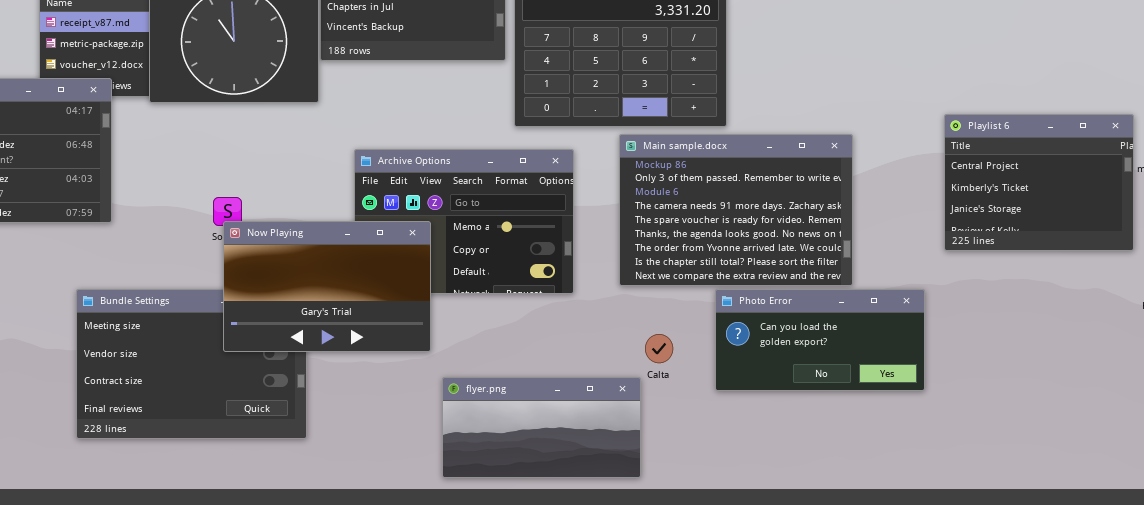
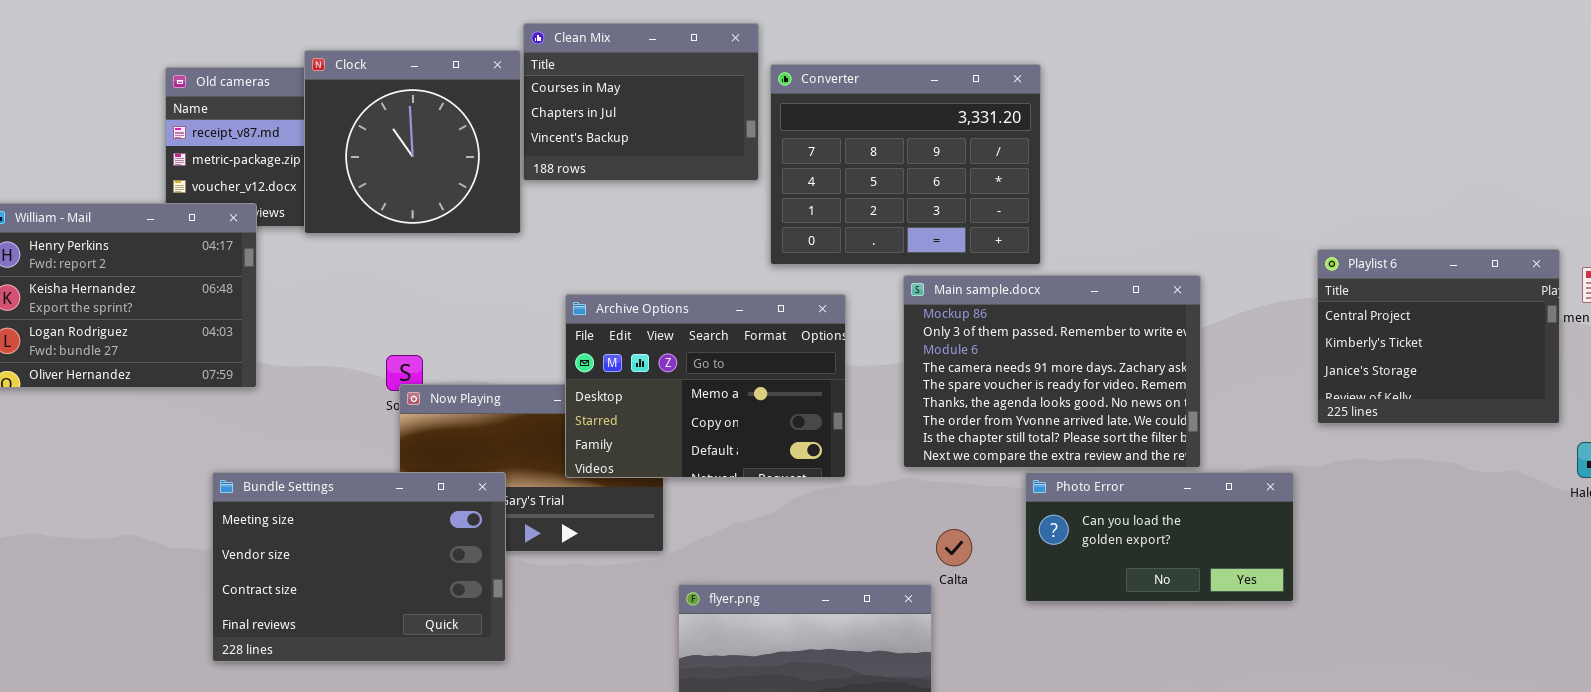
Archive Options: [354,149,574,294] -> [565,294,846,478], raised
Bundle Settings: [76,289,307,439] -> [212,472,506,662], raised

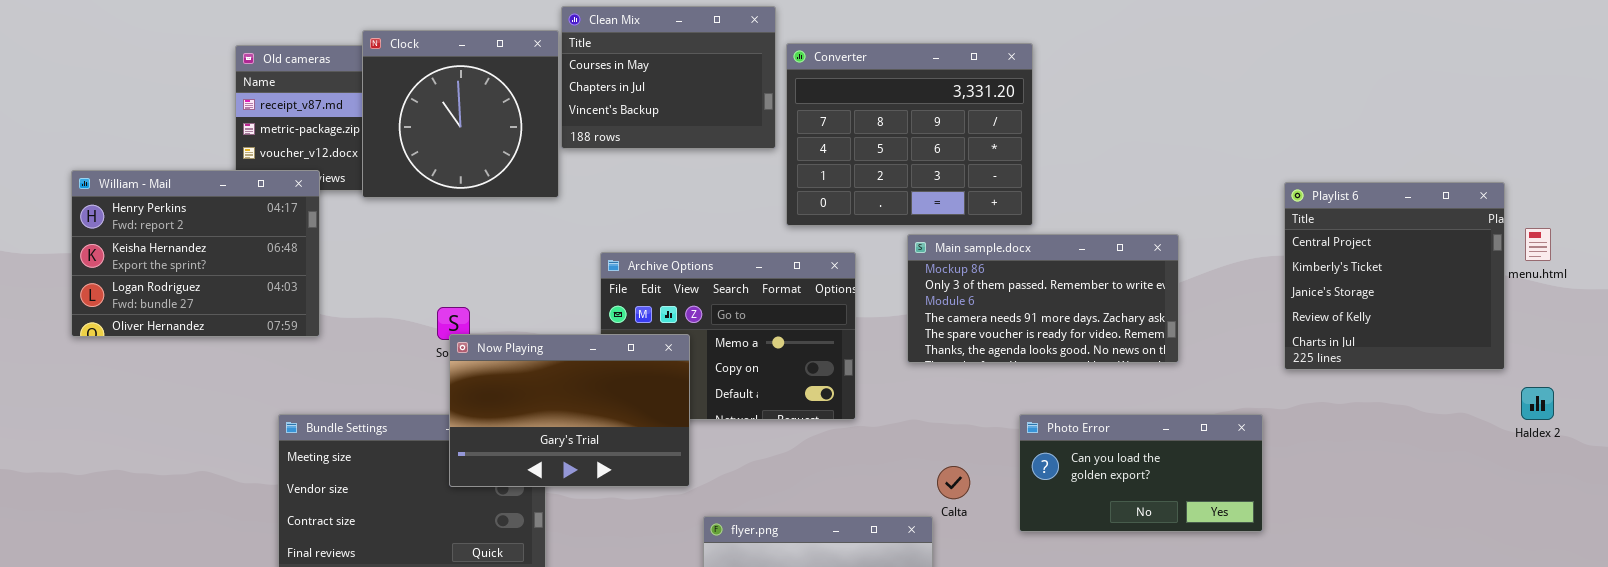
Playlist 6: [1317,249,1560,424] -> [1284,182,1505,370], resized
Main sample.docx: [903,275,1201,468] -> [907,234,1179,363], resized
Now Playing: [399,384,664,552] -> [449,334,690,487], raised

